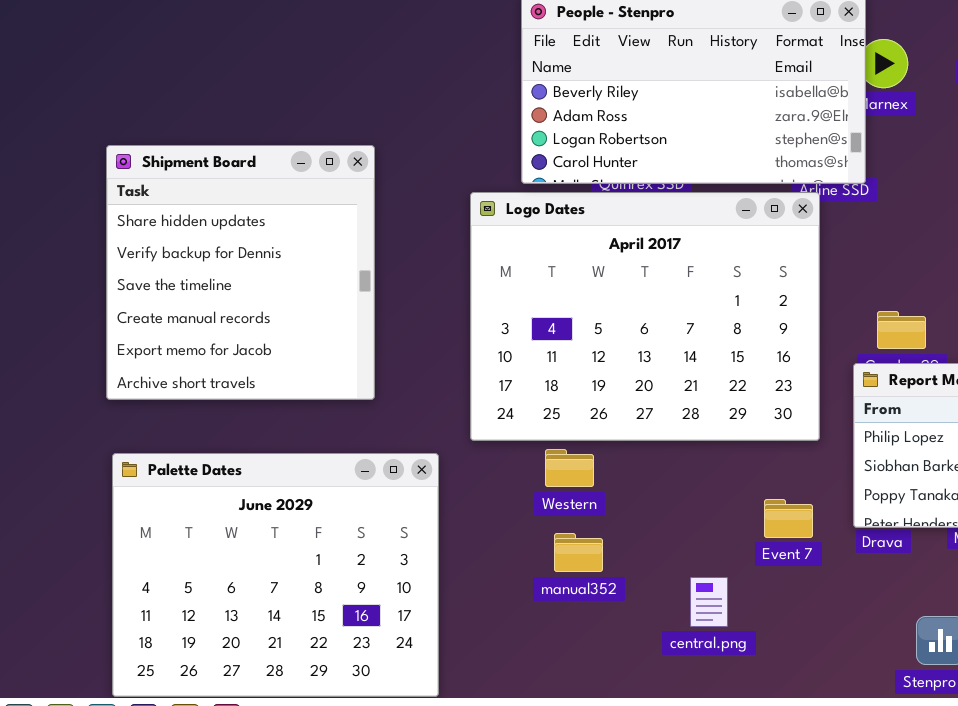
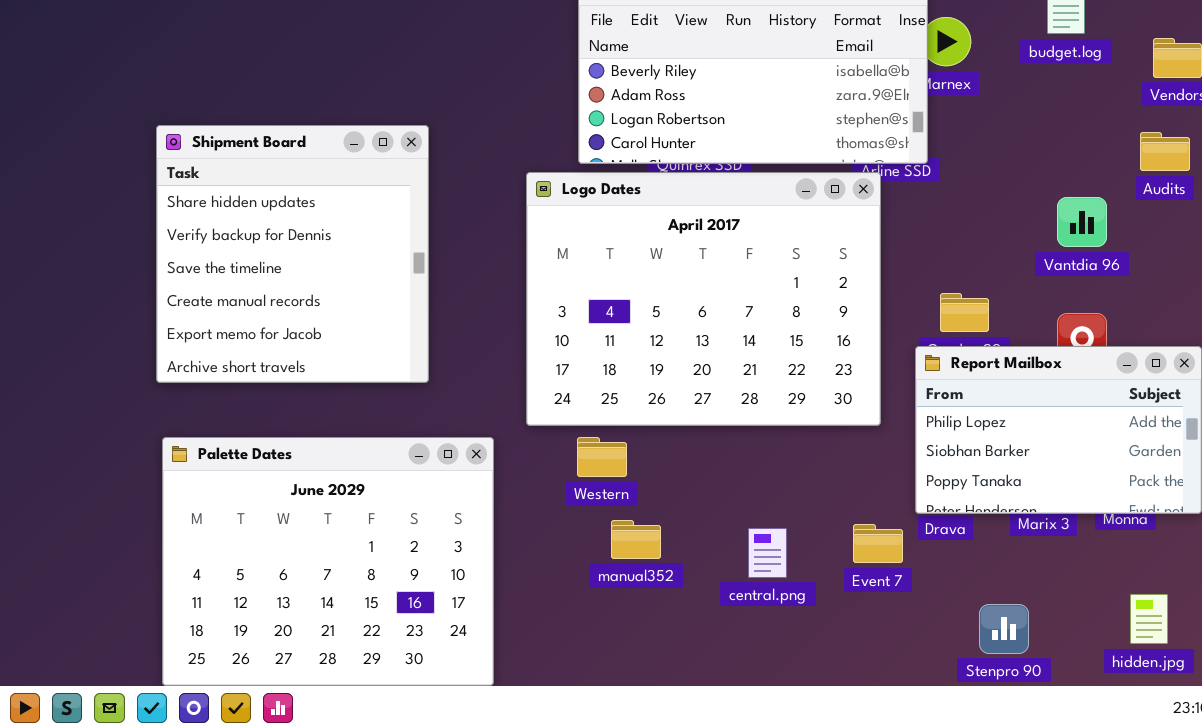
Western: [545,449,594,487] -> [577,437,627,477], moved
Event 7: [764,499,813,538] -> [853,524,903,563], moved
central.png: [690,577,728,627] -> [748,528,787,578], moved

